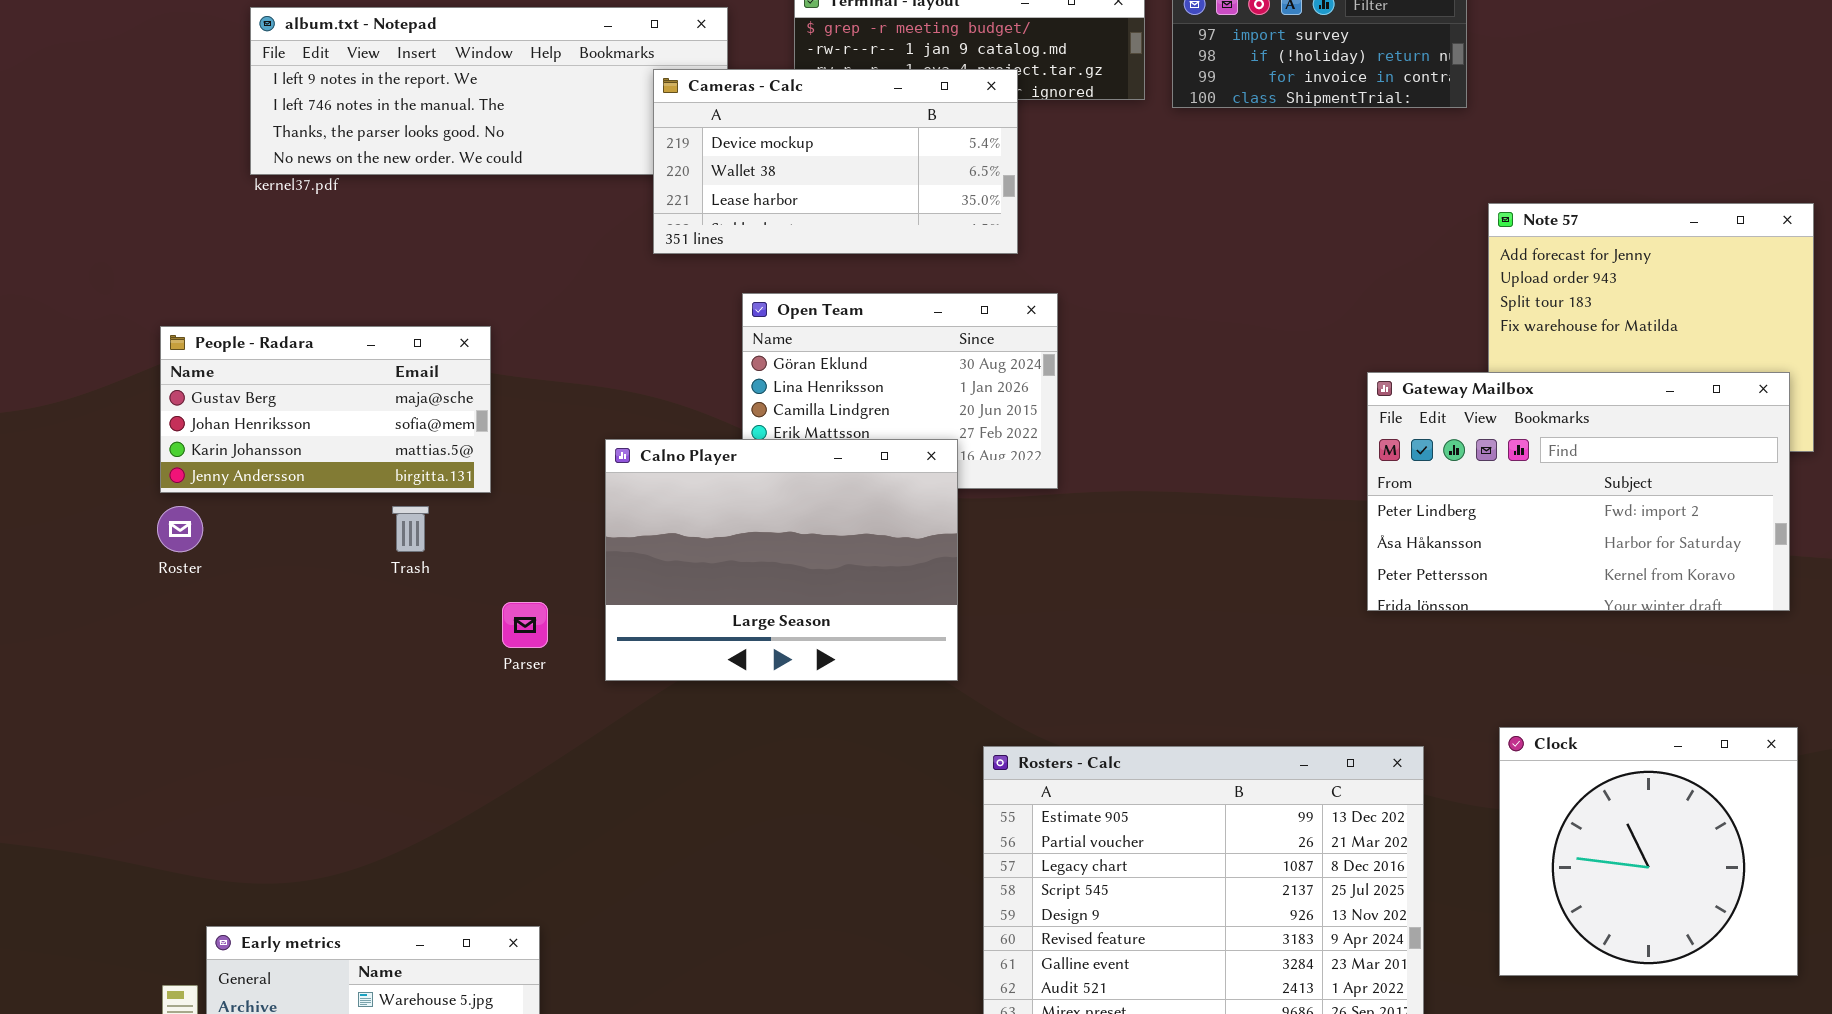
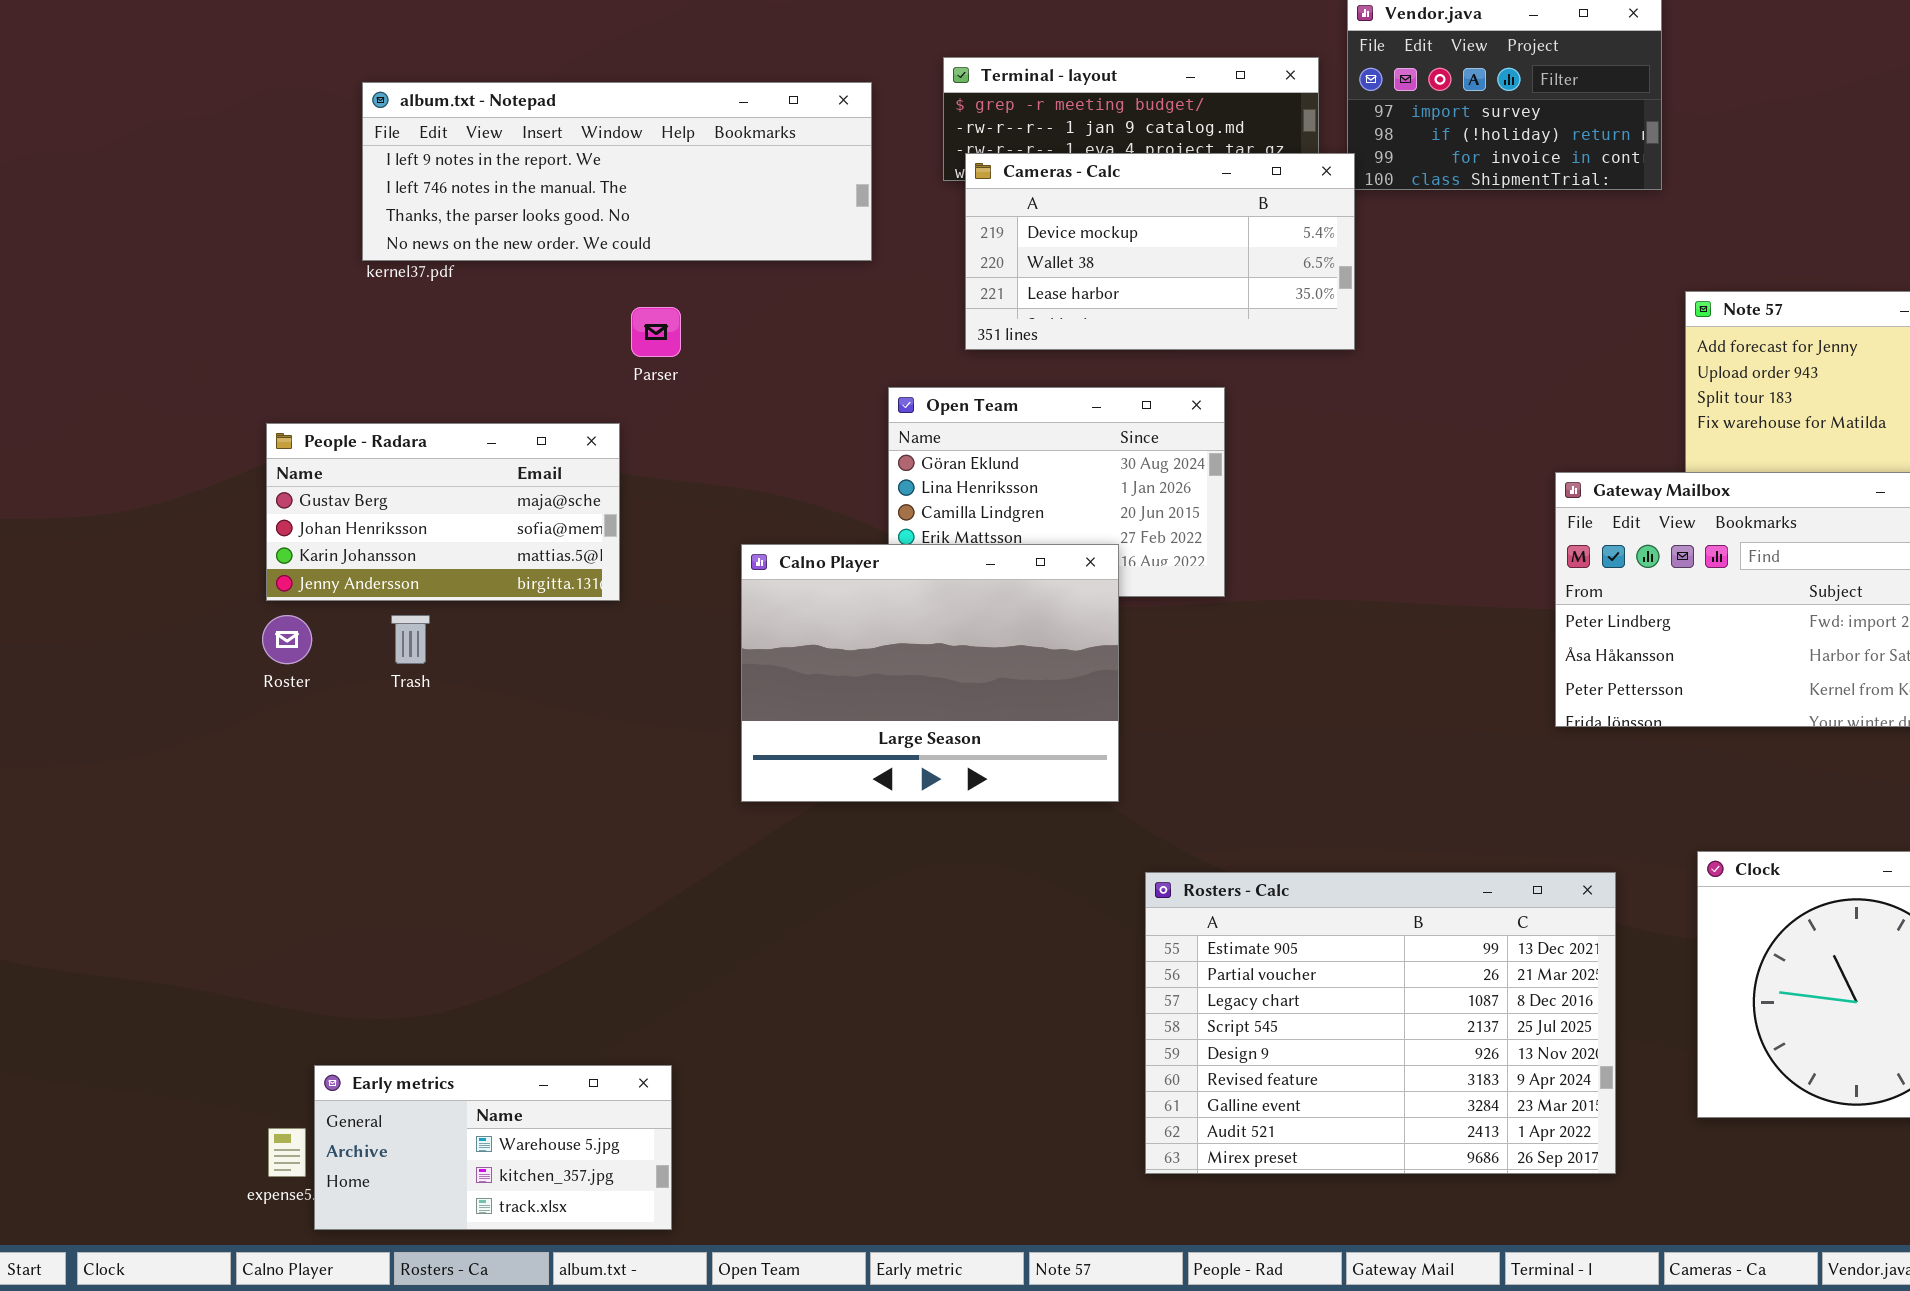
Cameras - Calc: [653,69,1018,254] -> [965,153,1355,350], moved
Trash: [392,506,429,552] -> [391,615,430,664], moved
Parser: [502,602,548,648] -> [631,307,681,357], moved

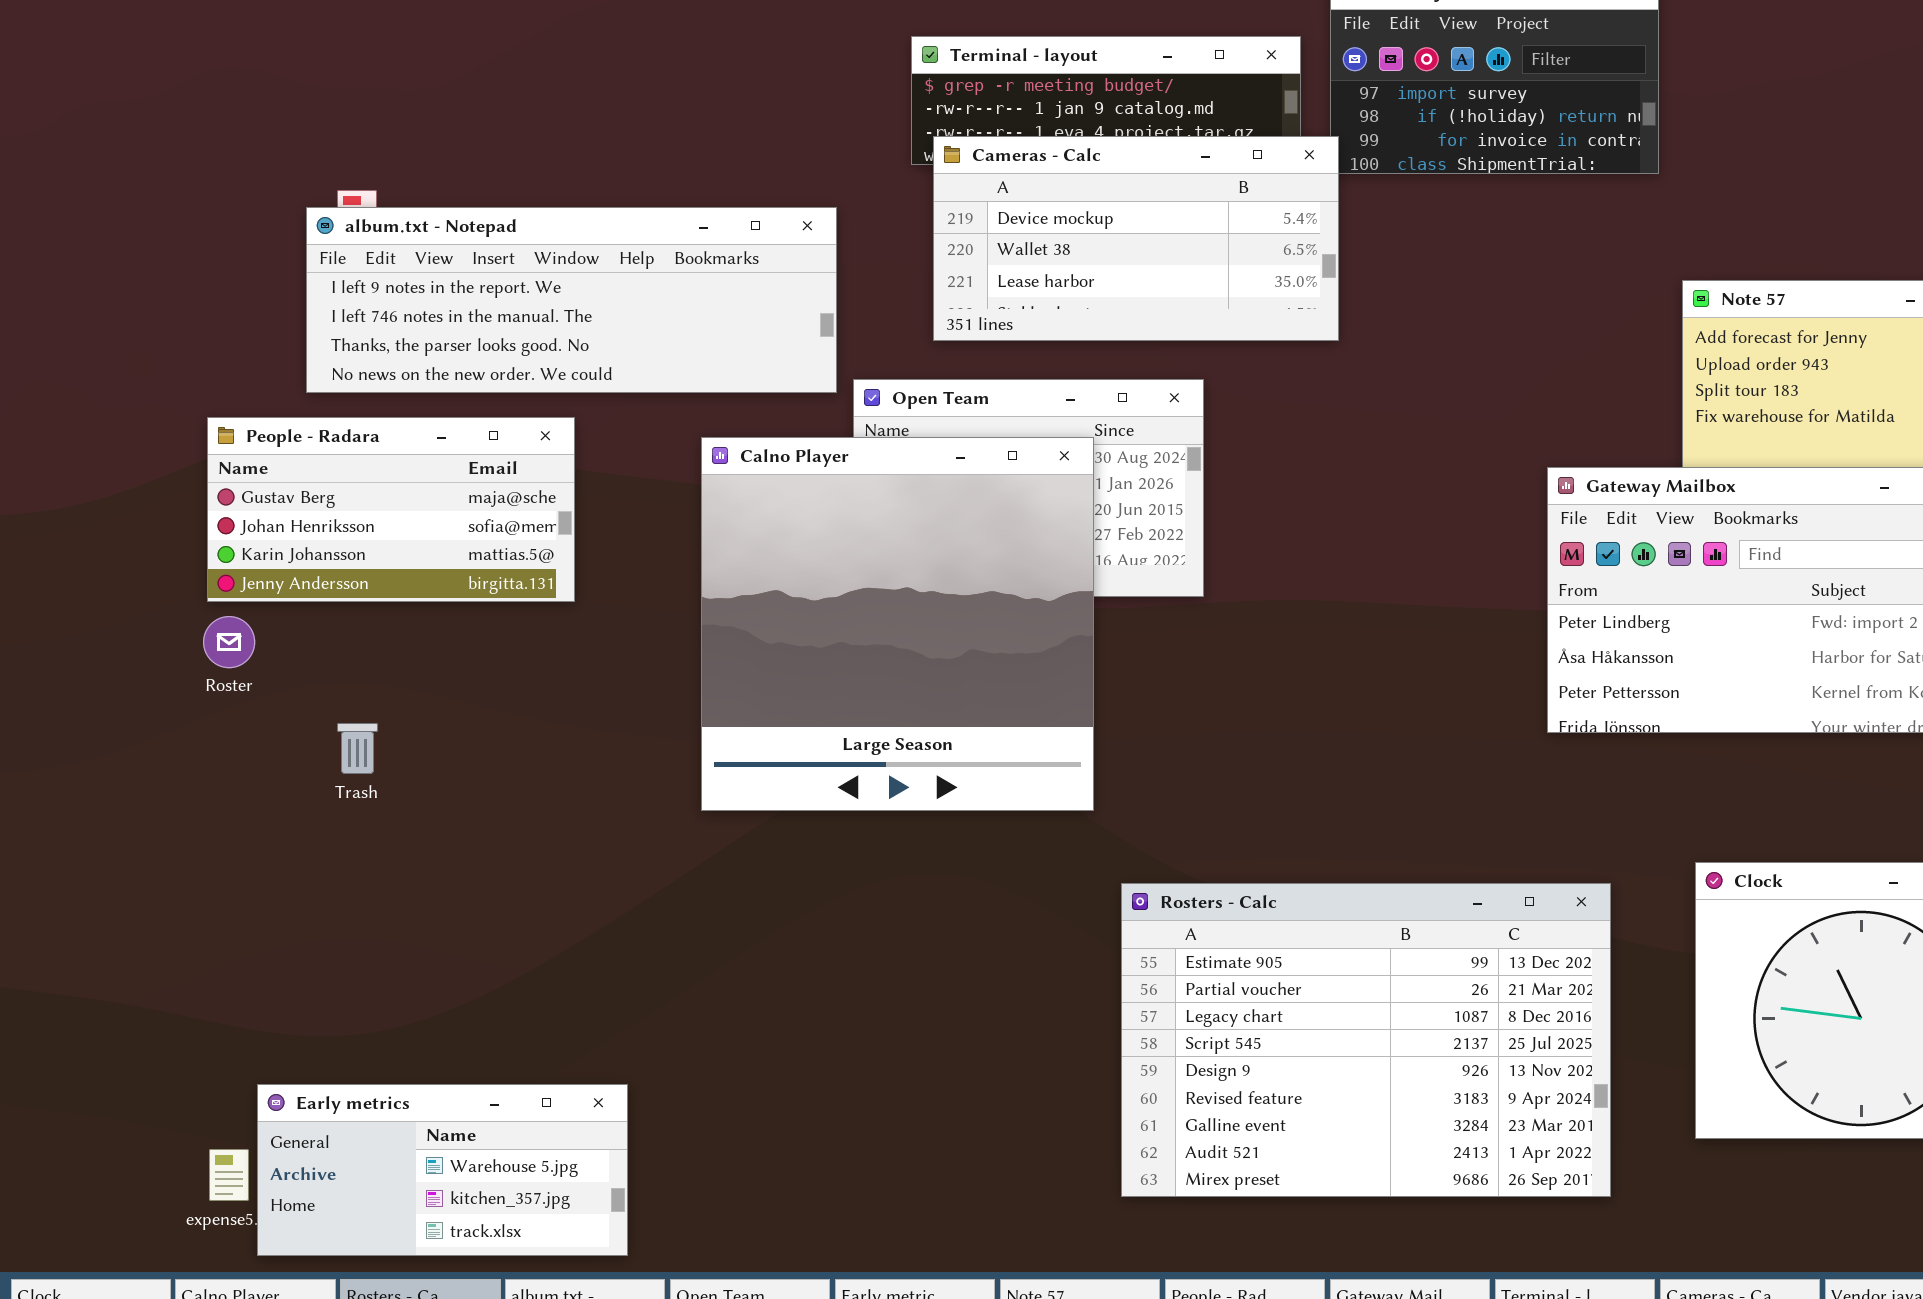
album.txt - Notepad: [362,82,872,261] -> [306,207,837,393], moved
Calno Player: [741,544,1119,802] -> [701,437,1094,811], resized
Trash: [391,615,430,664] -> [337,723,378,774], moved

